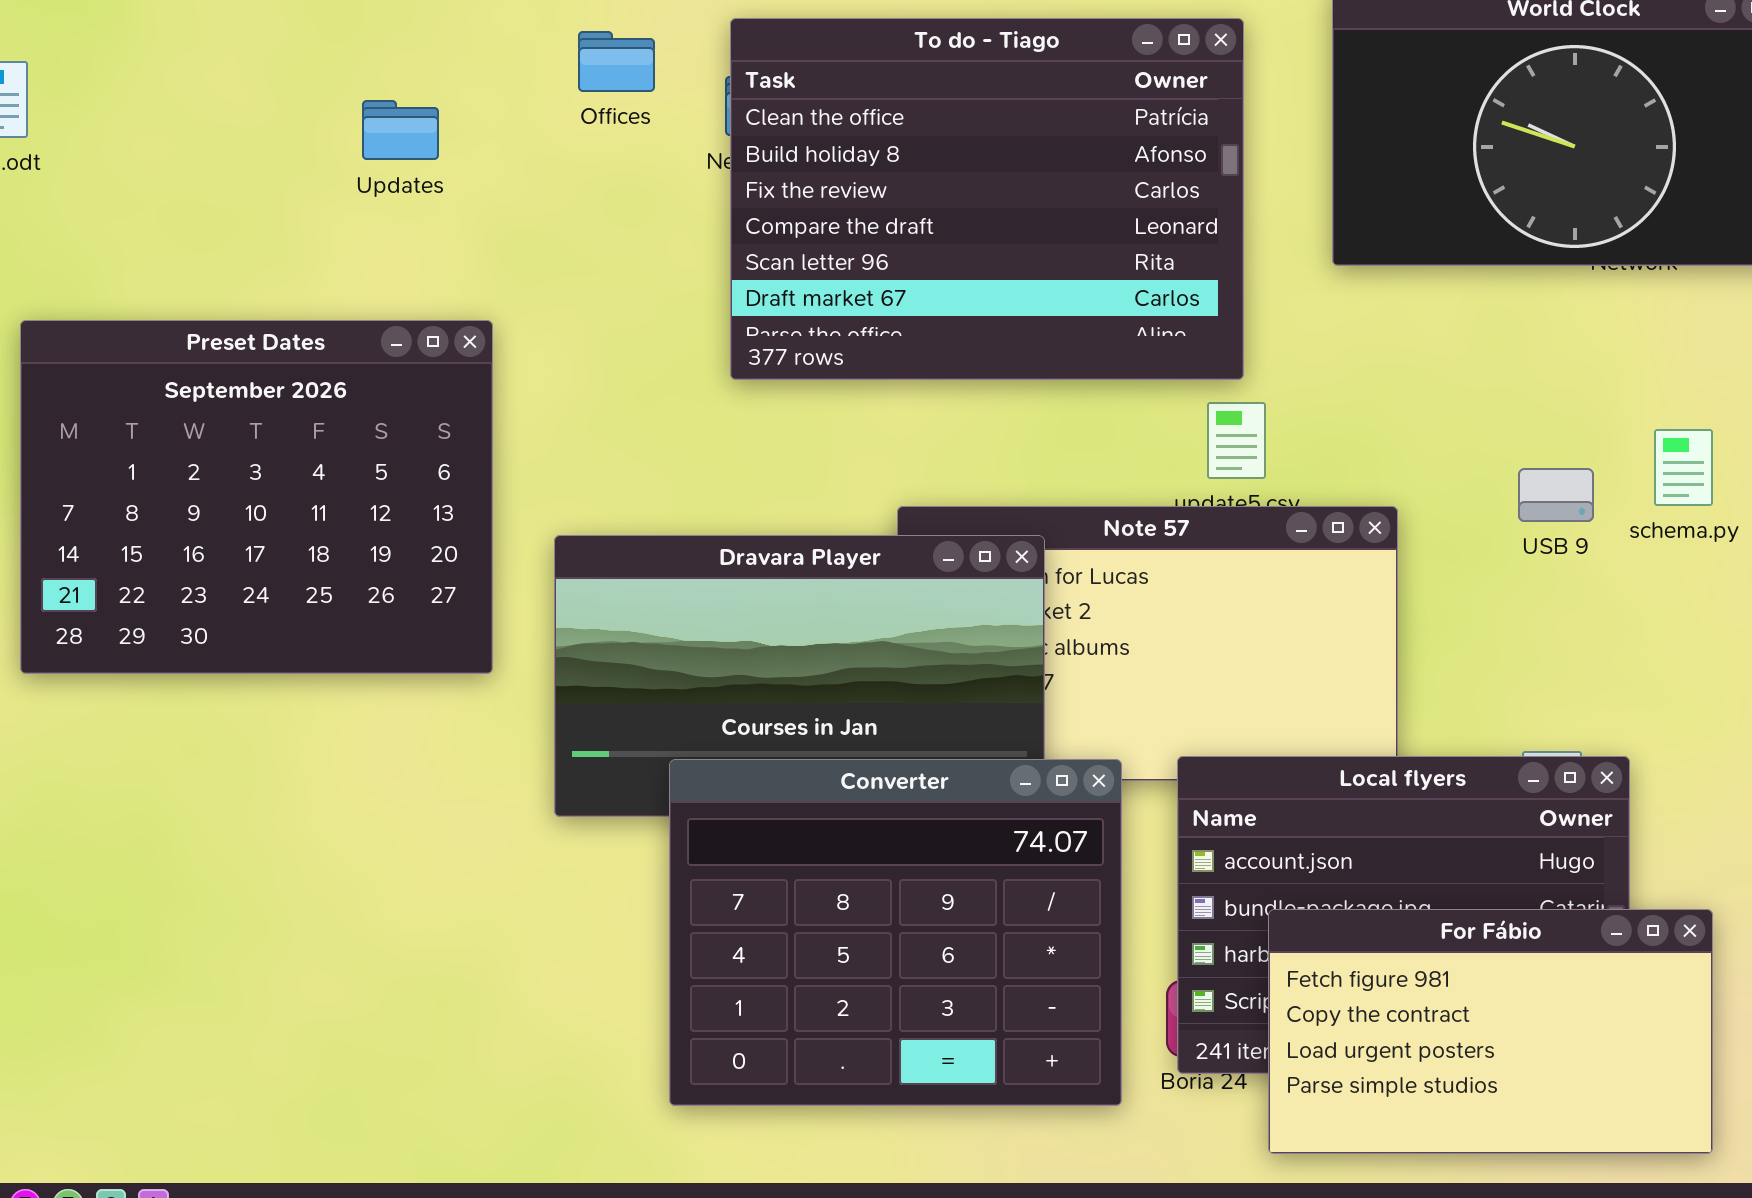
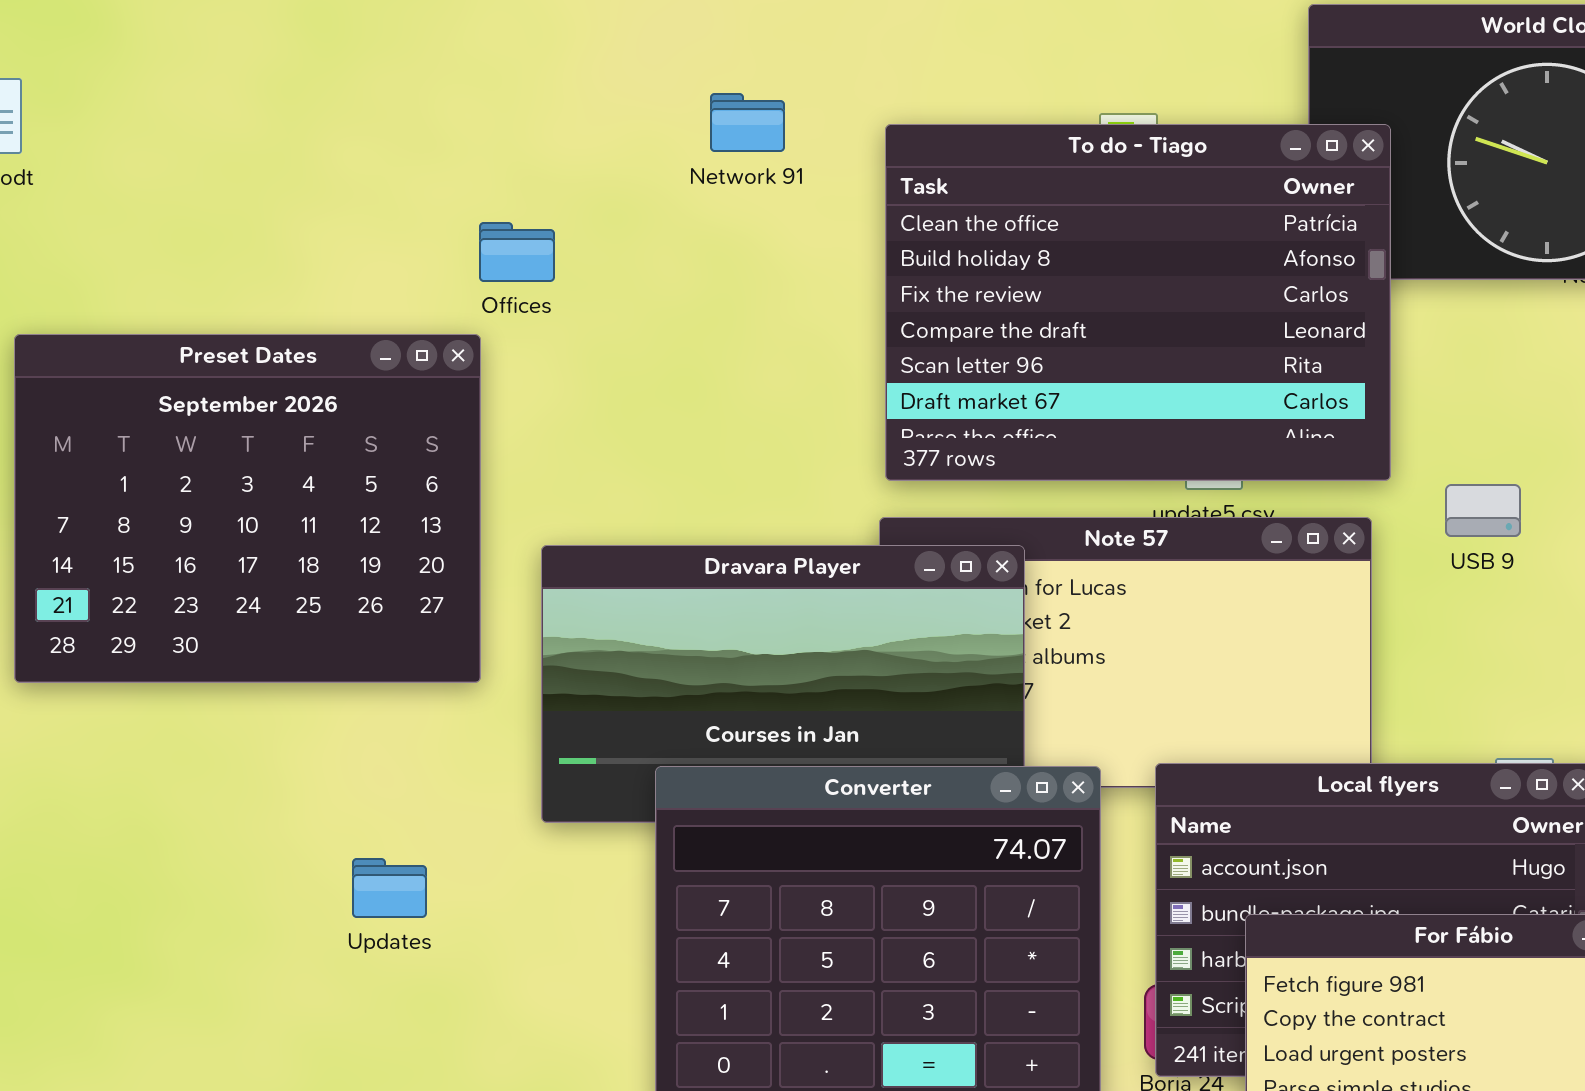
To do - Tiago: [730,18,1244,380] -> [885,124,1391,481], moved
Offices: [578,31,655,92] -> [479,222,555,282], moved
Updates: [362,100,439,160] -> [352,858,427,918], moved
USB 9: [1518,468,1594,522] -> [1445,484,1521,537], moved

